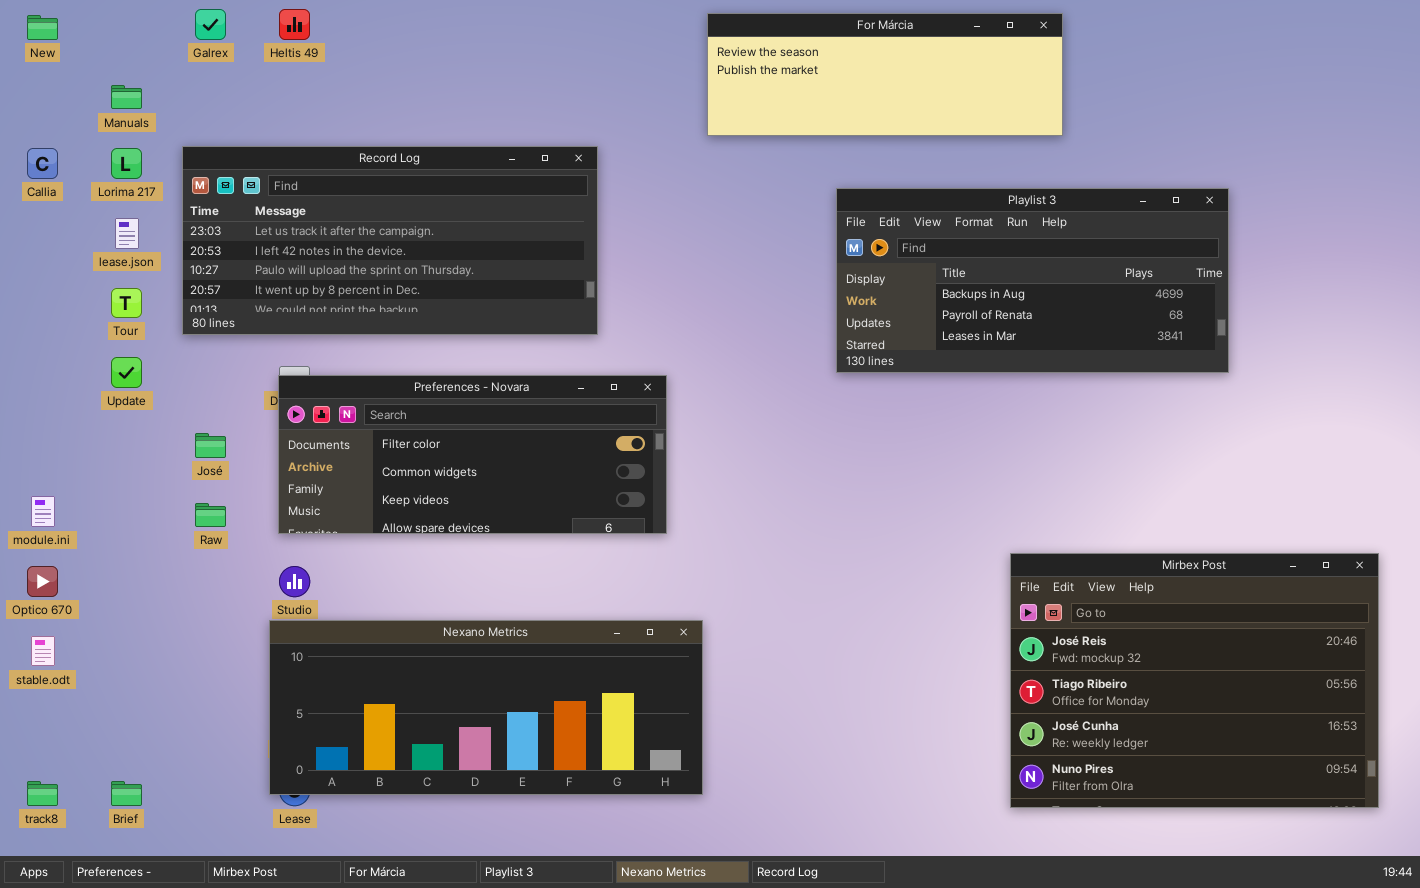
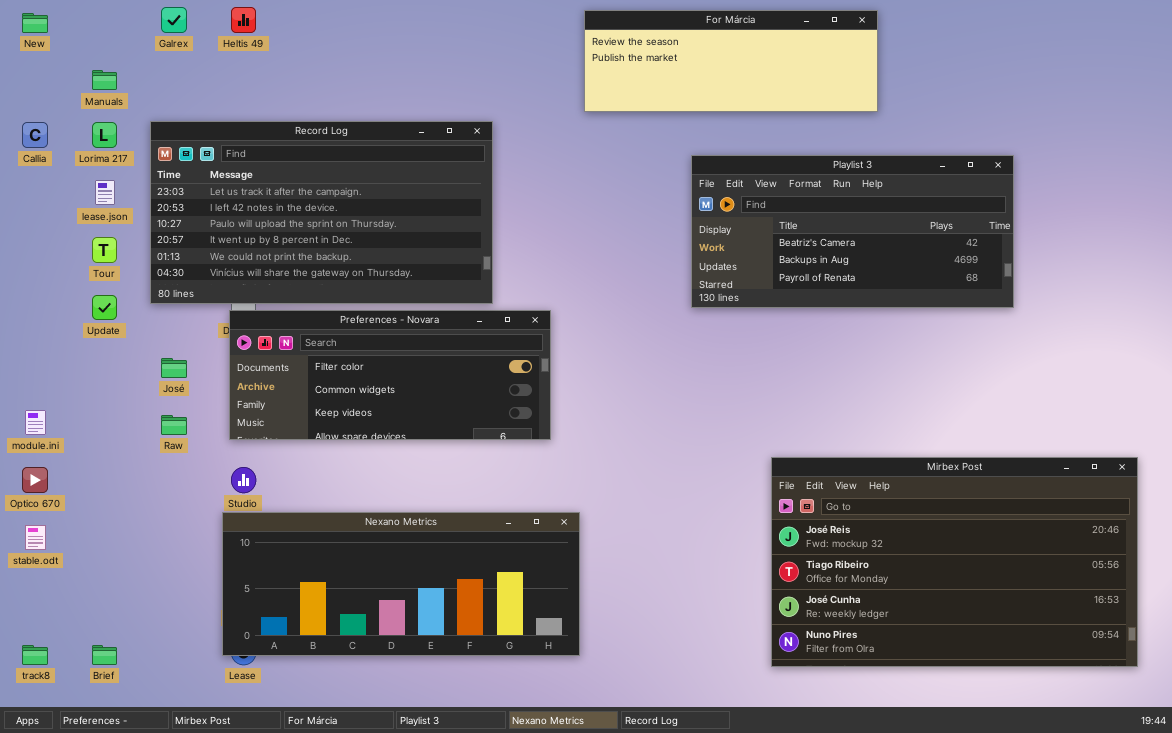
Record Log: [182,146,598,335] -> [150,121,493,304], resized
Playlist 3: [836,188,1229,373] -> [691,155,1014,308], scrolled up 1 row
Mirbex Post: [1010,553,1379,808] -> [771,457,1138,667], resized

